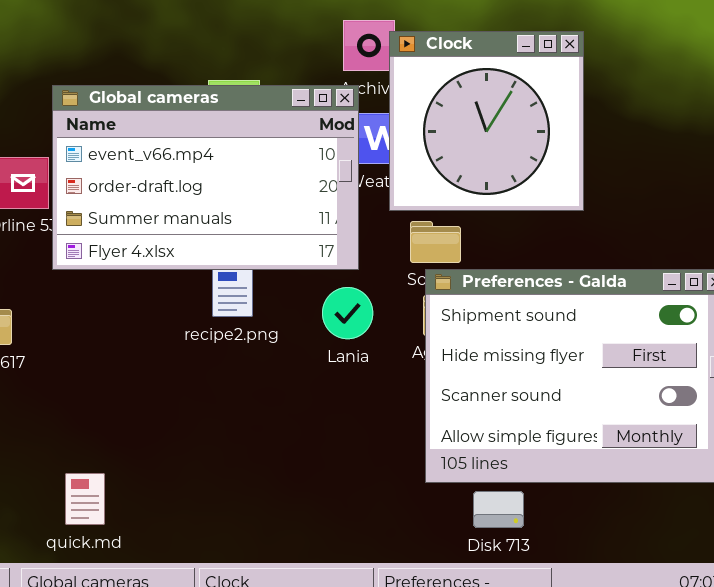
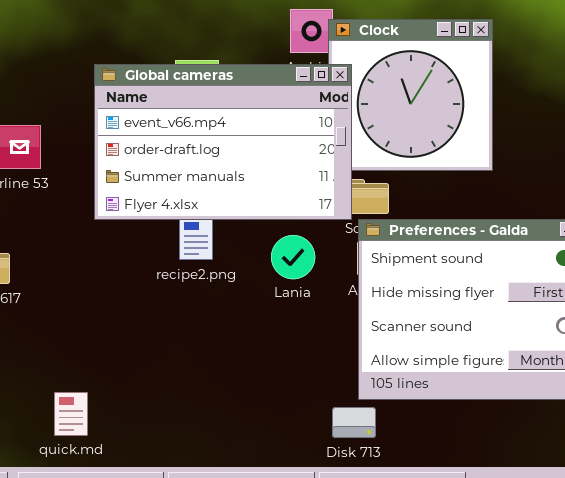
Global cameras: [52,85,359,270] -> [94,64,352,220], moved
Disk 713: [473,491,524,528] -> [332,407,376,438], moved

